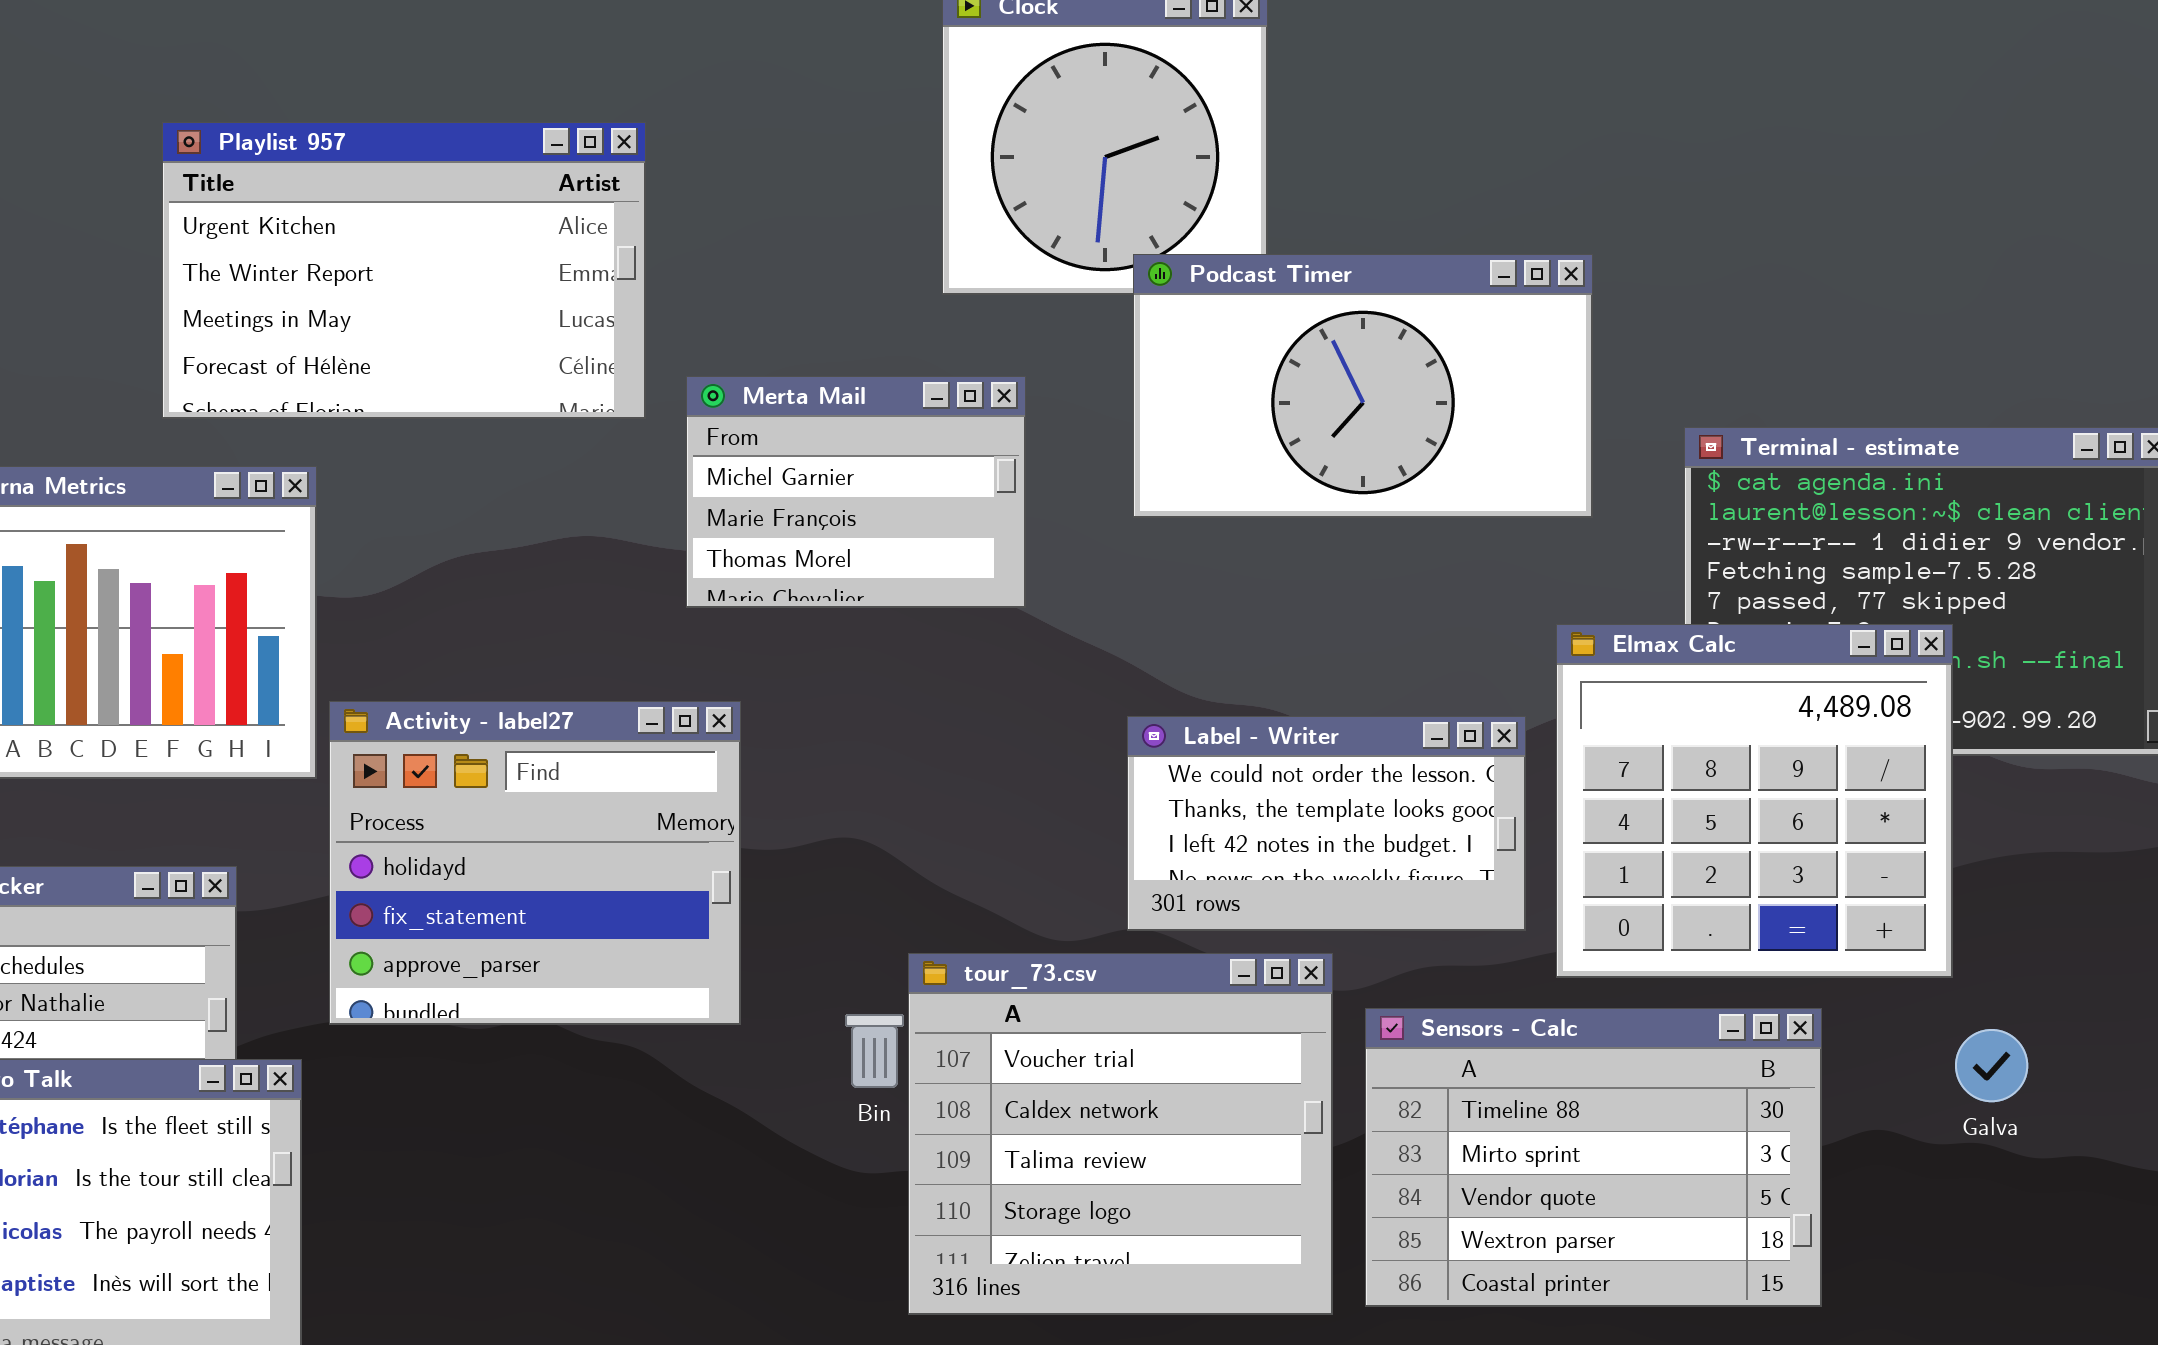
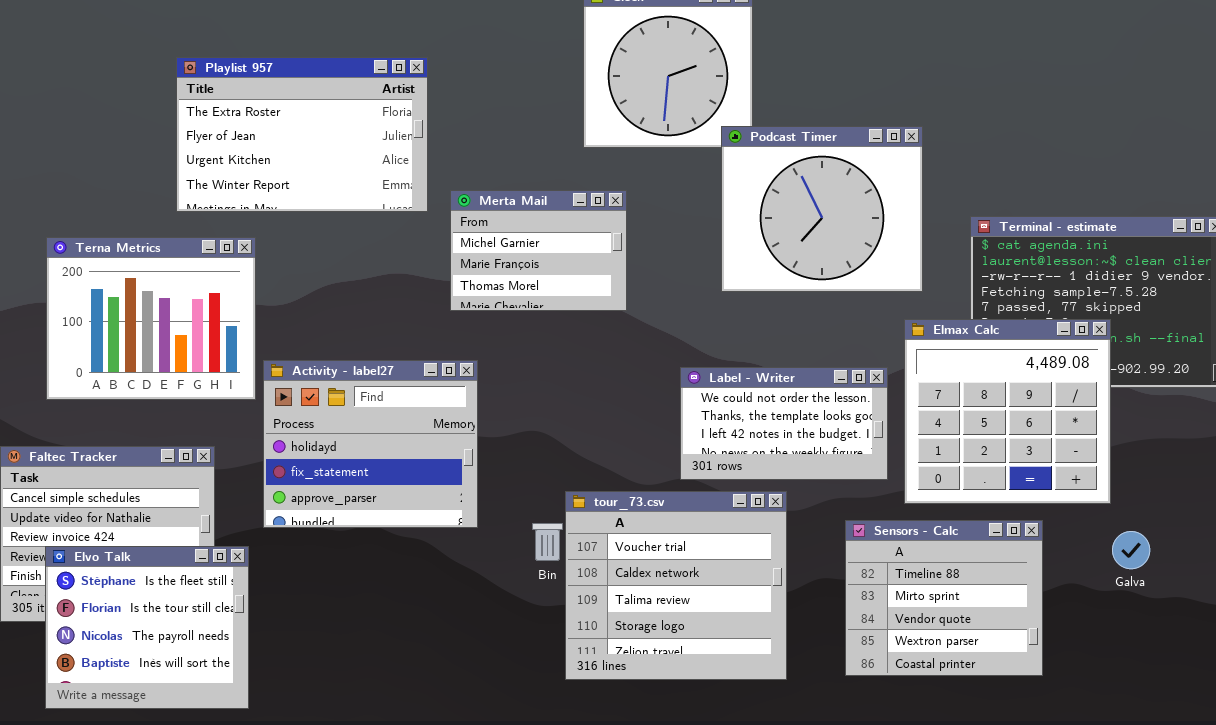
Playlist 957: [162,122,646,419] -> [176,57,428,212], scrolled up 2 rows
Podcast Timer: [1133,254,1593,518] -> [721,126,923,292], resized
Sensors - Calc: [1365,1008,1822,1307] -> [845,520,1043,676], resized

